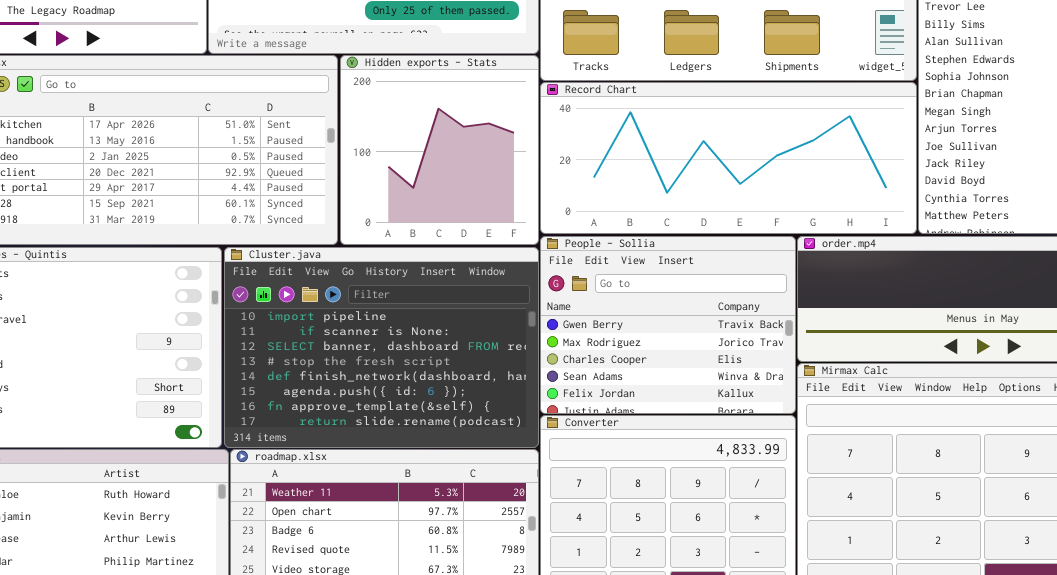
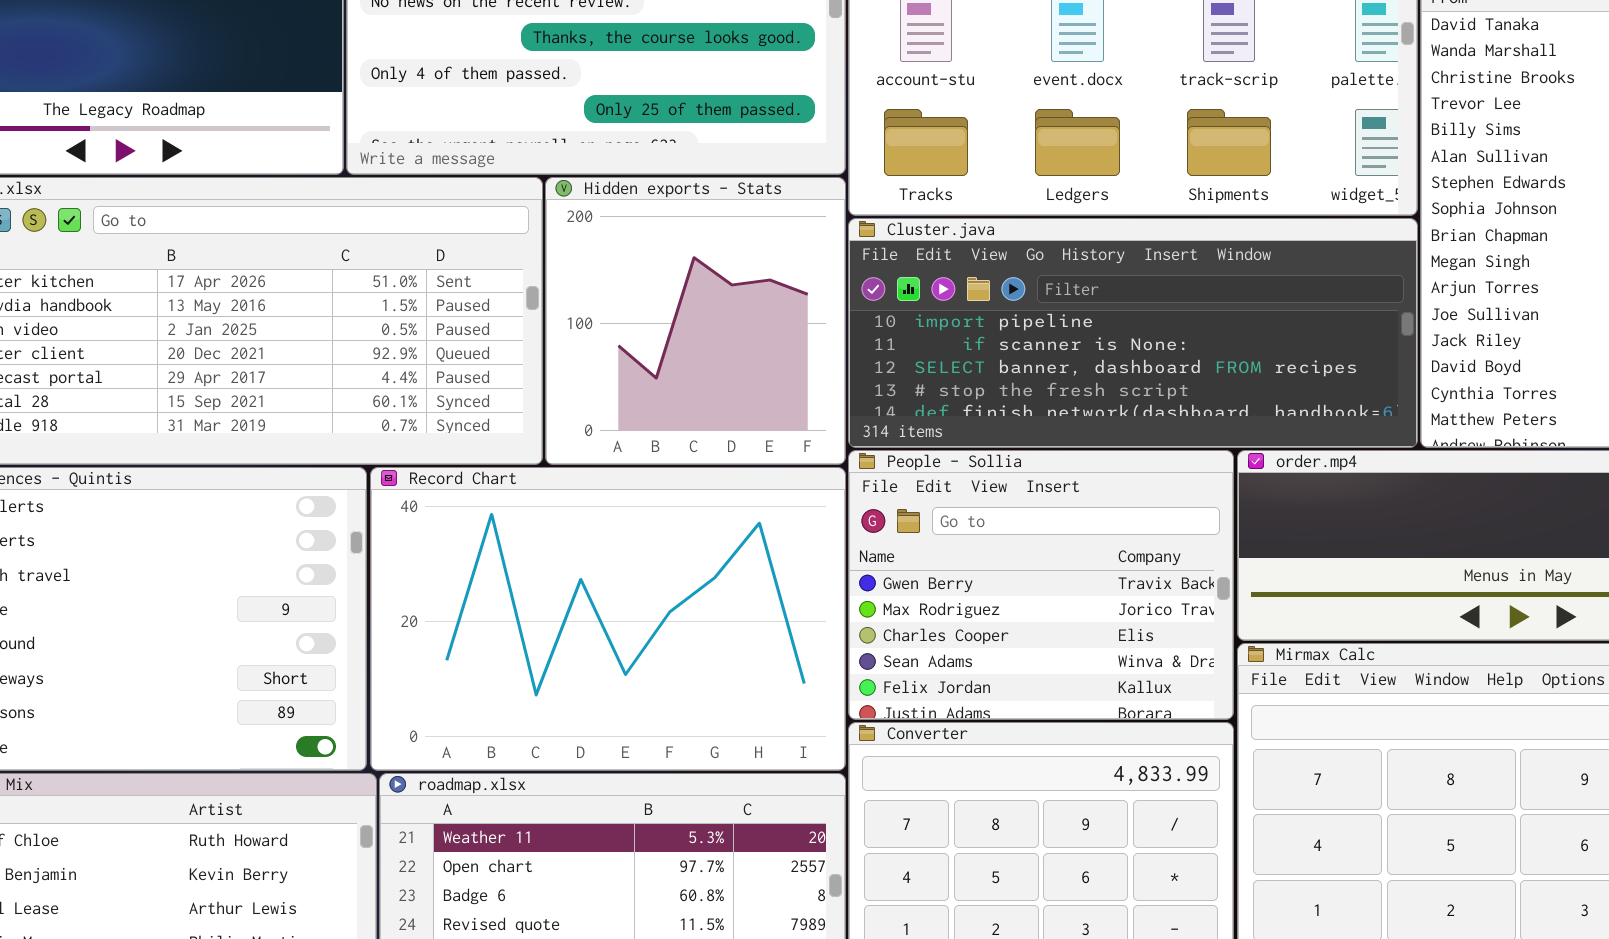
Record Chart: [540,82,917,234] -> [370,467,846,771], moved, resized
Cluster.java: [224,247,539,448] -> [848,218,1418,448], moved, resized

